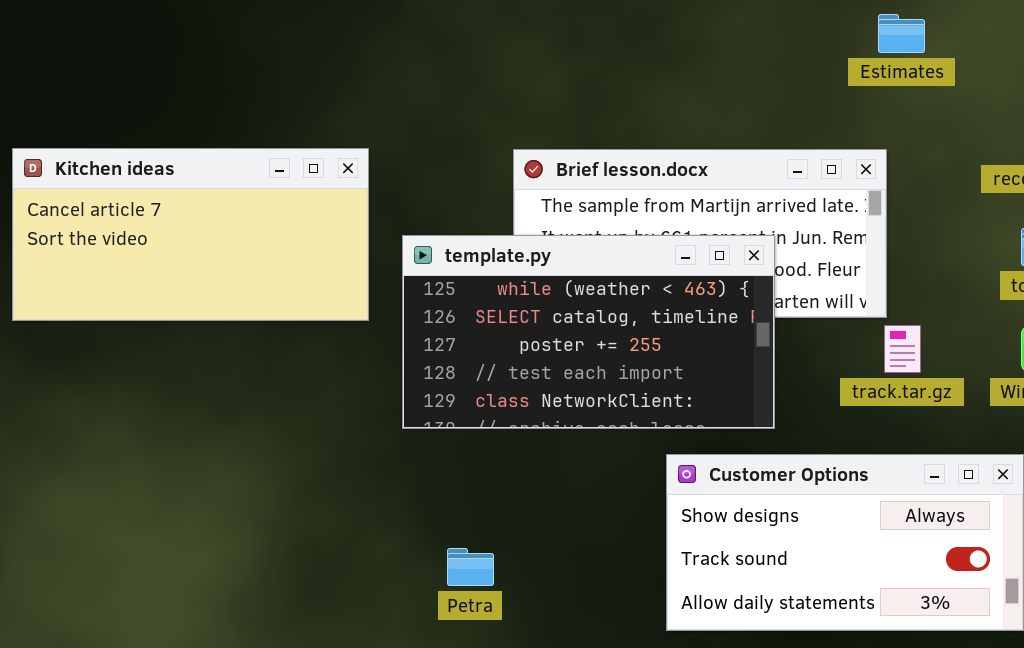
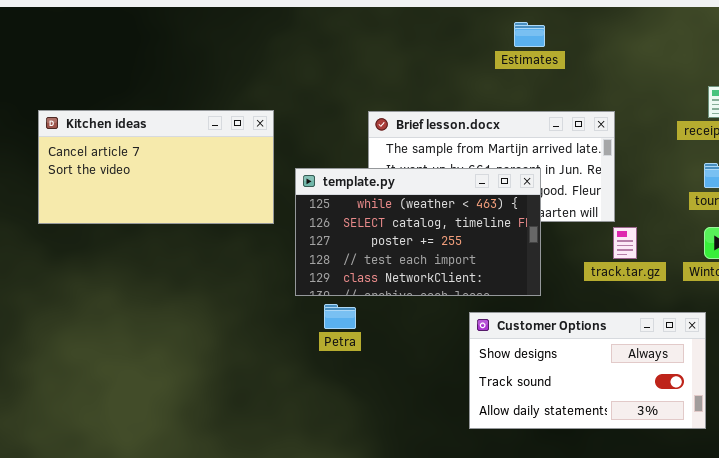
Estimates: [878,14,925,53] -> [514,22,545,47], moved
Petra: [447,548,494,586] -> [324,304,356,329], moved

